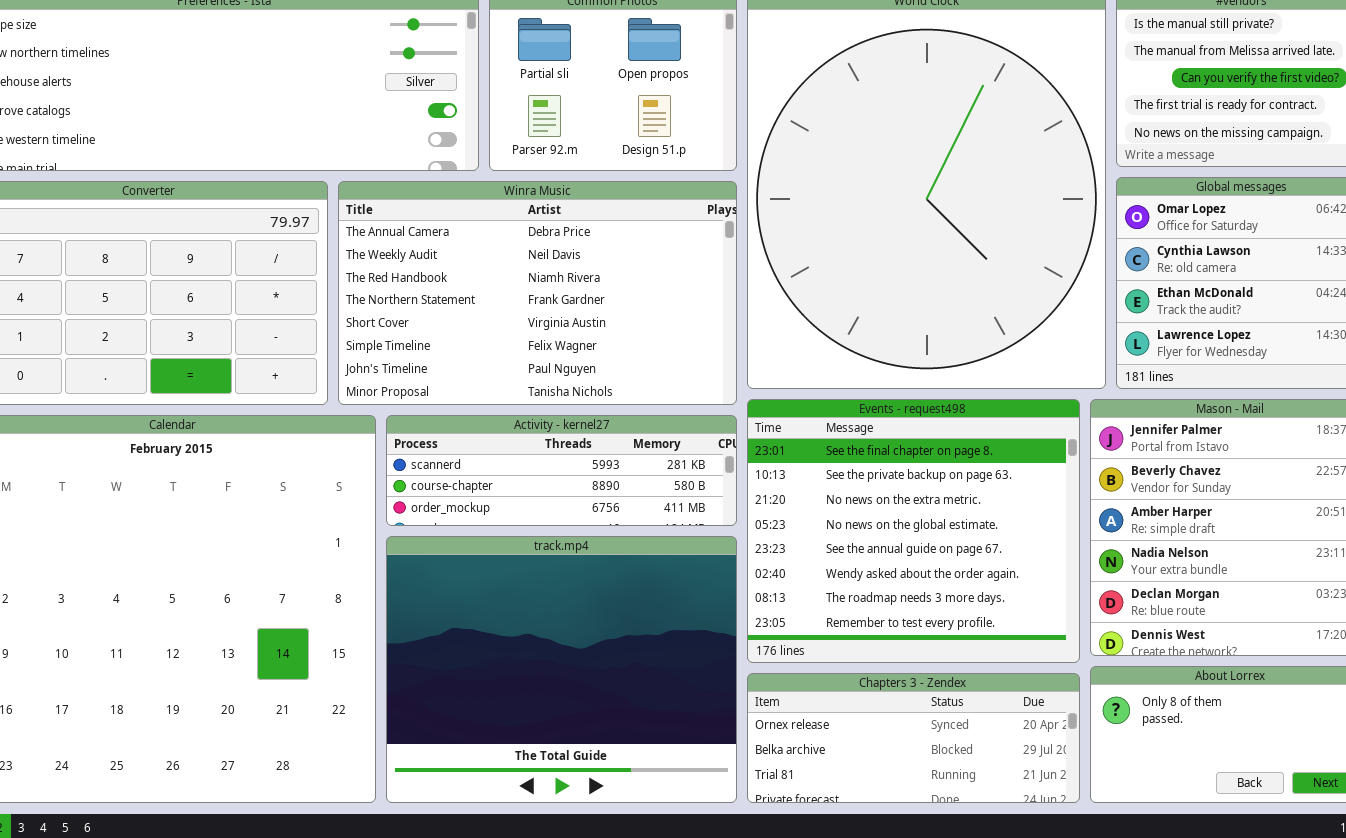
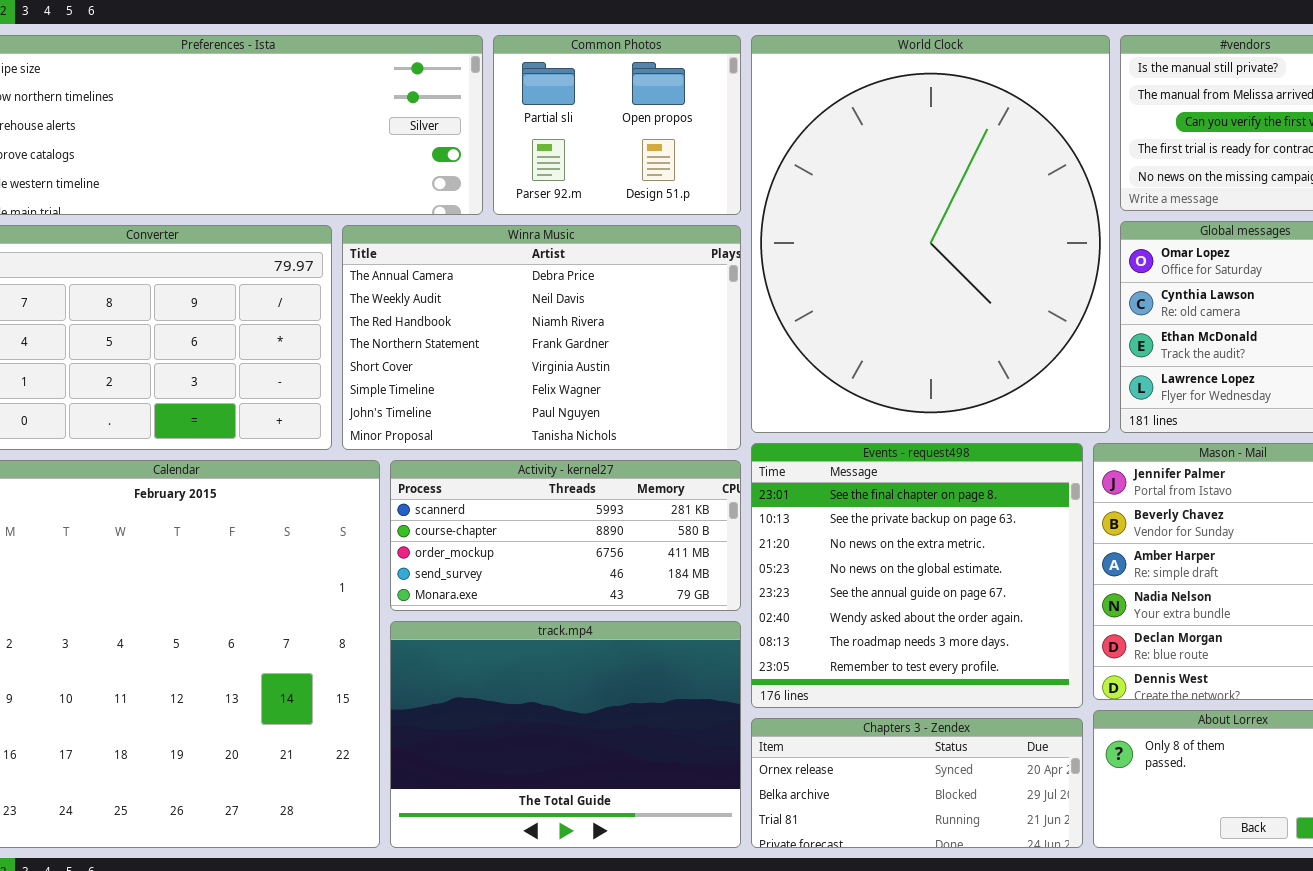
Activity - kernel27: [386,415,737,526] -> [390,460,741,611], resized
track.mp4: [386,536,737,803] -> [390,621,741,848], resized

